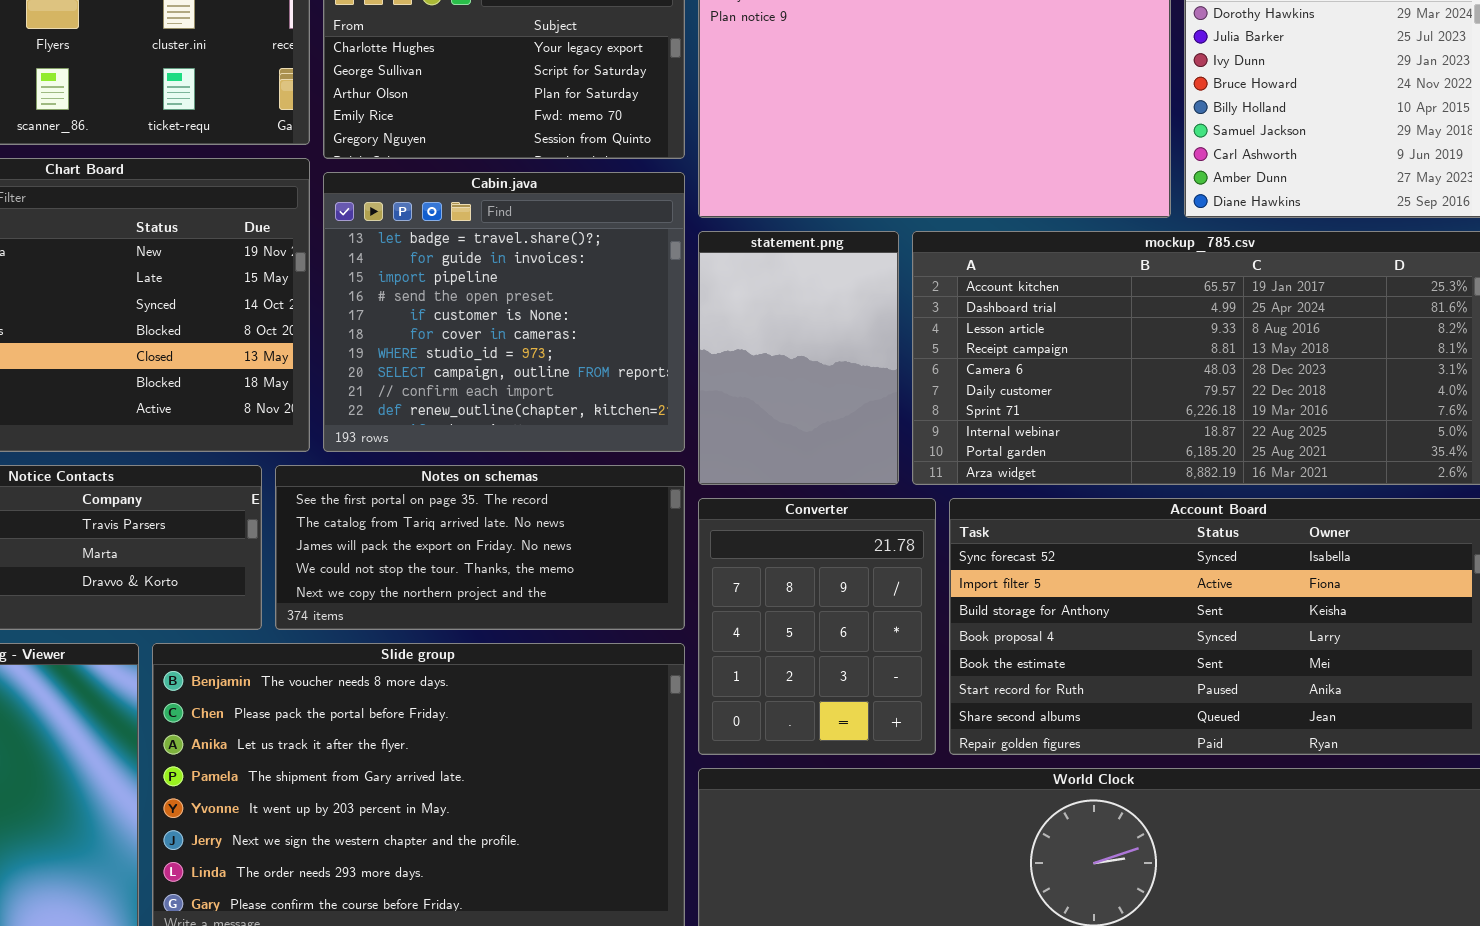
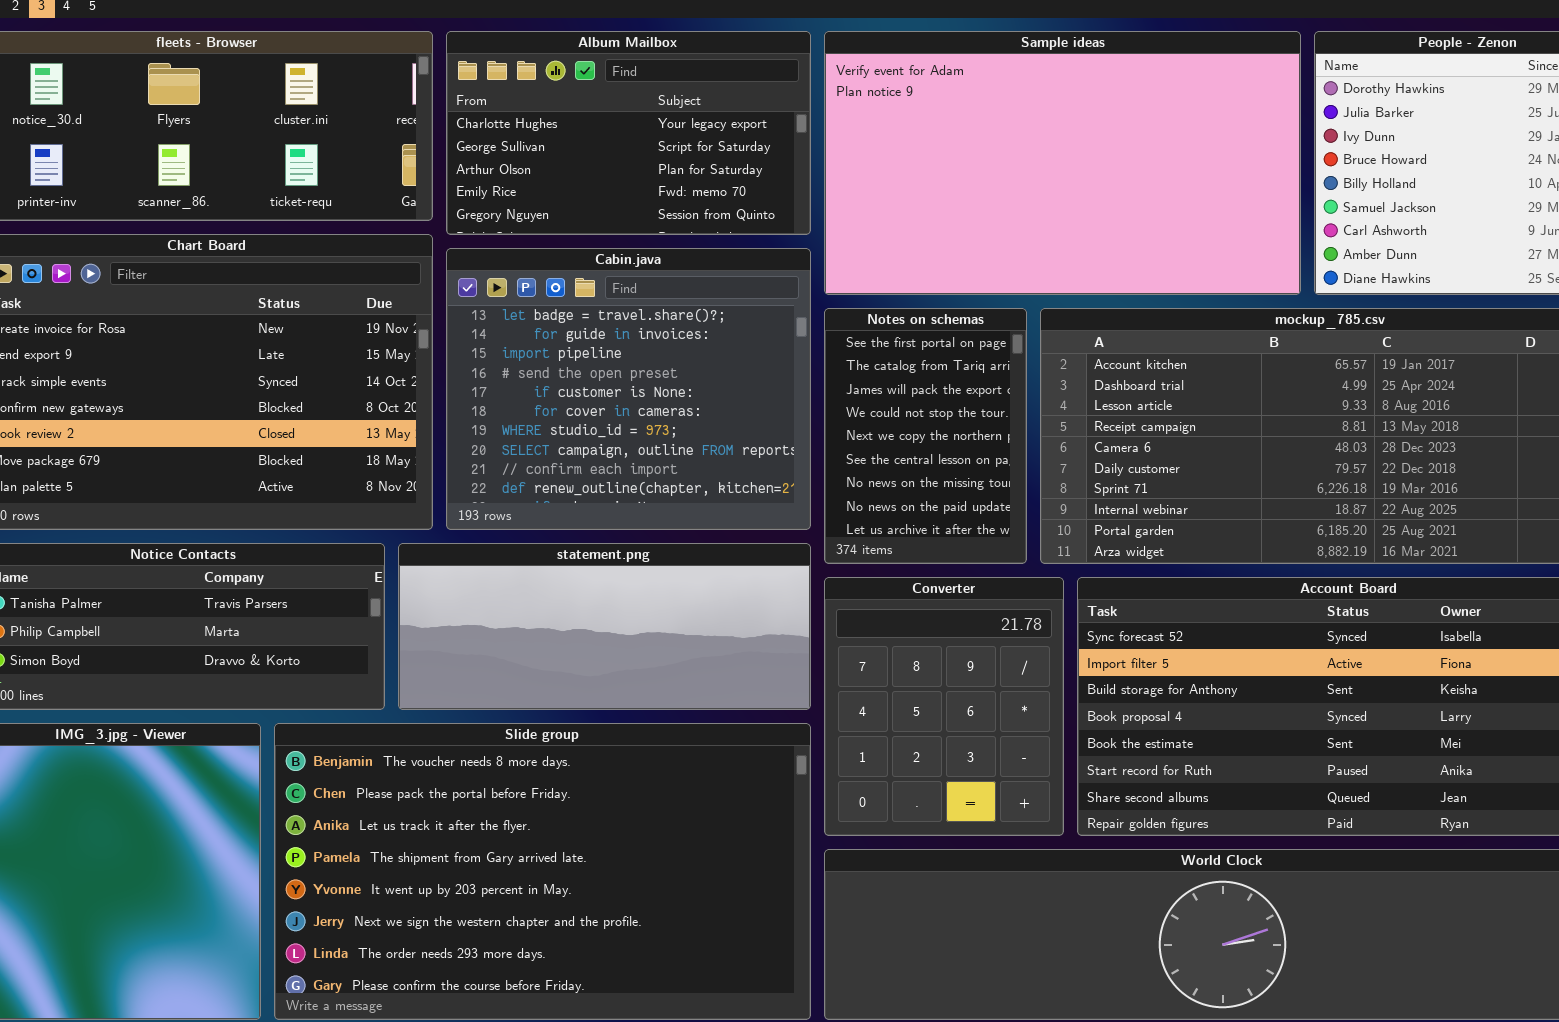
statement.png: [698,231,899,485] -> [398,543,811,710], moved, resized
Notes on schemas: [275,465,685,630] -> [824,308,1027,564], moved, resized

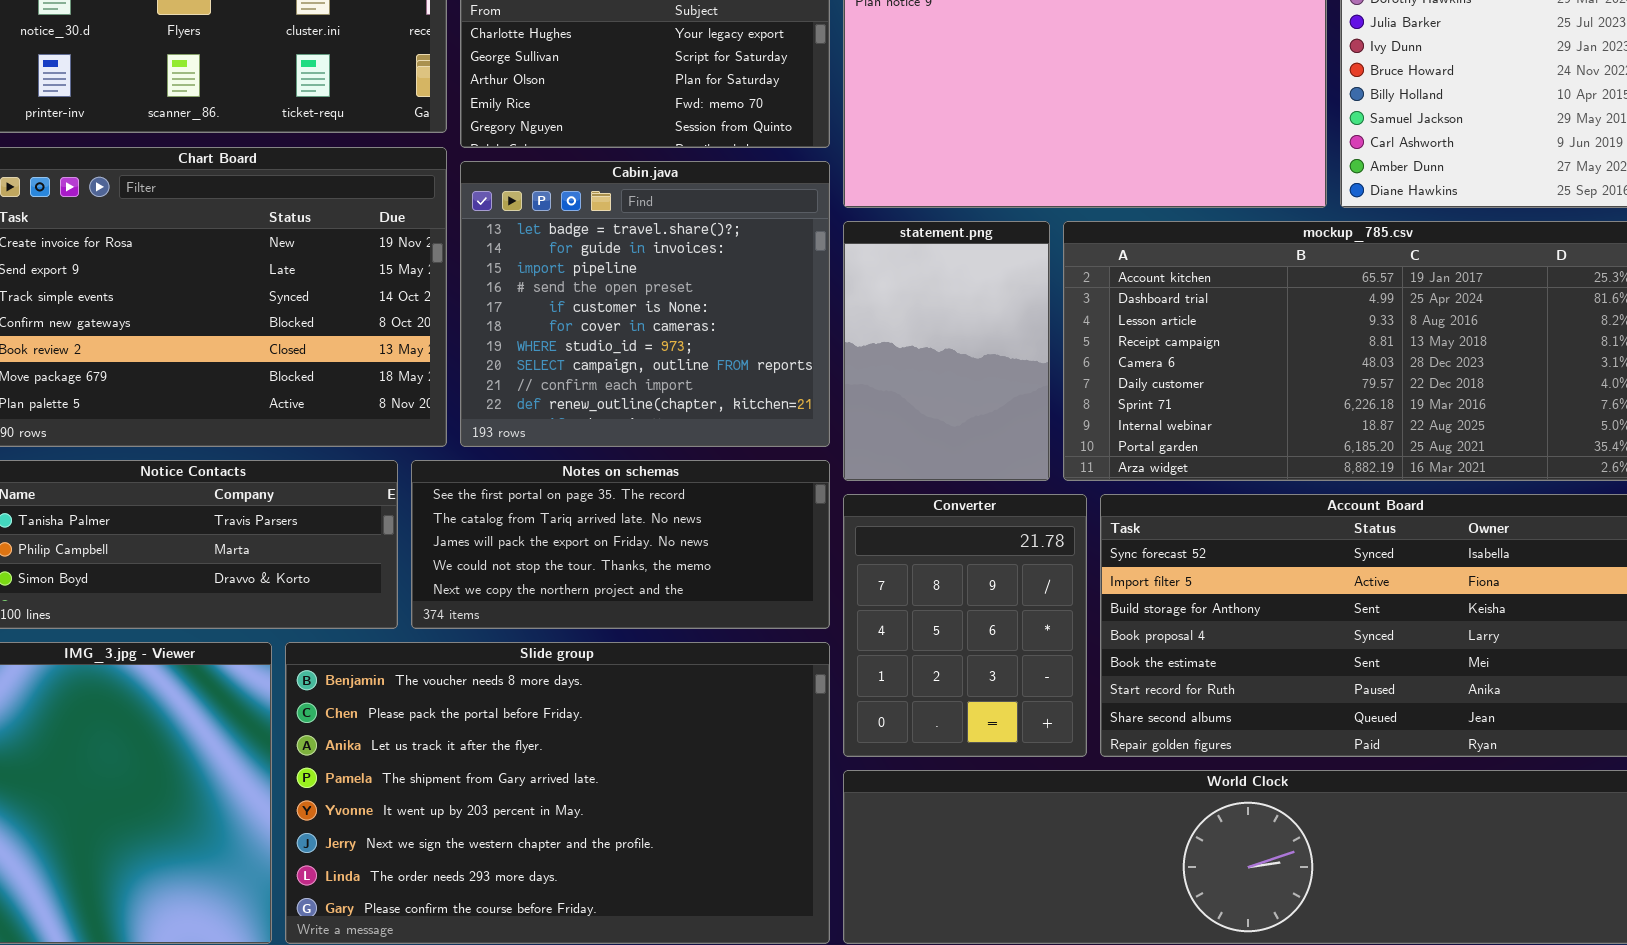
Notes on schemas: [824,308,1027,564] -> [411,460,830,629], moved, resized
statement.png: [398,543,811,710] -> [843,221,1050,481], moved, resized

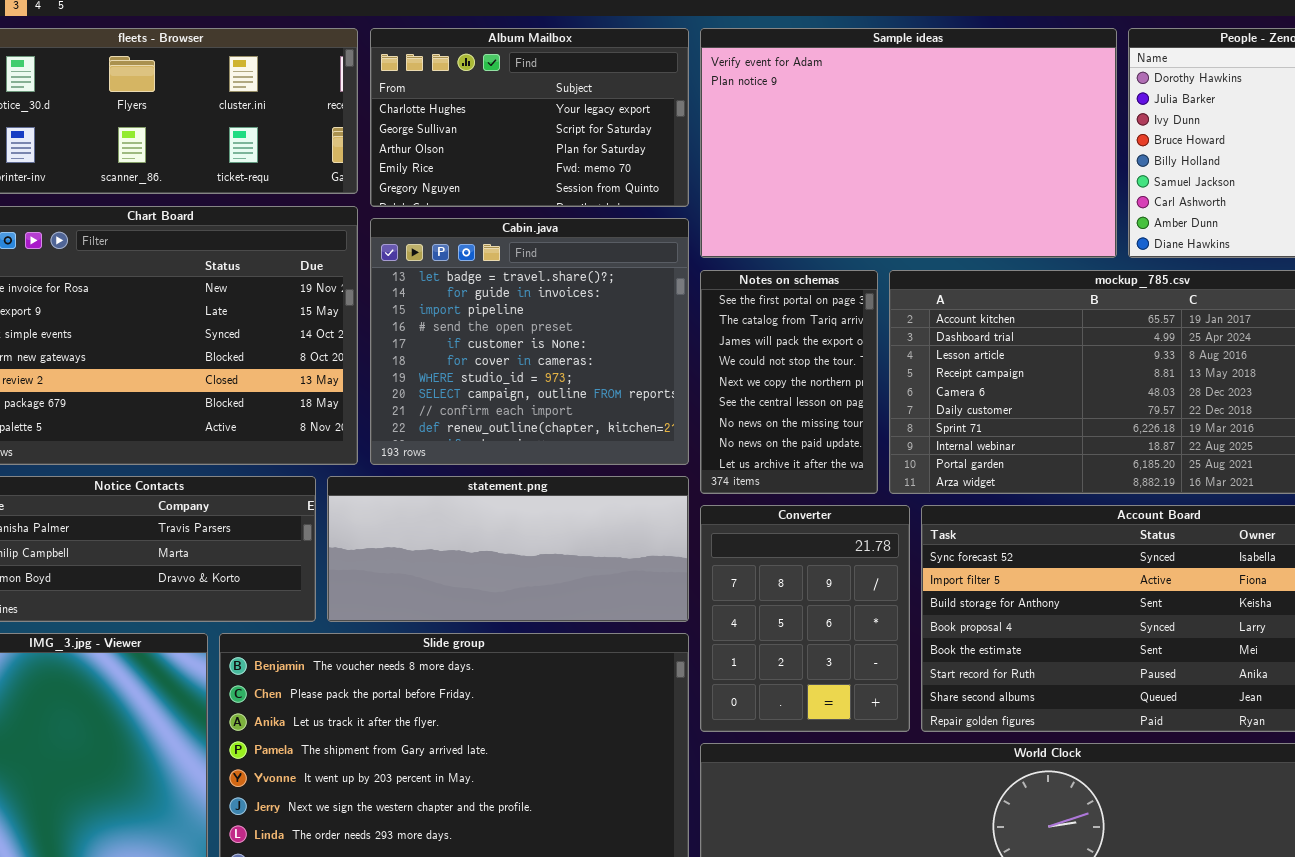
statement.png: [843,221,1050,481] -> [327,476,689,622], moved, resized
Notes on schemas: [411,460,830,629] -> [700,270,878,494], moved, resized

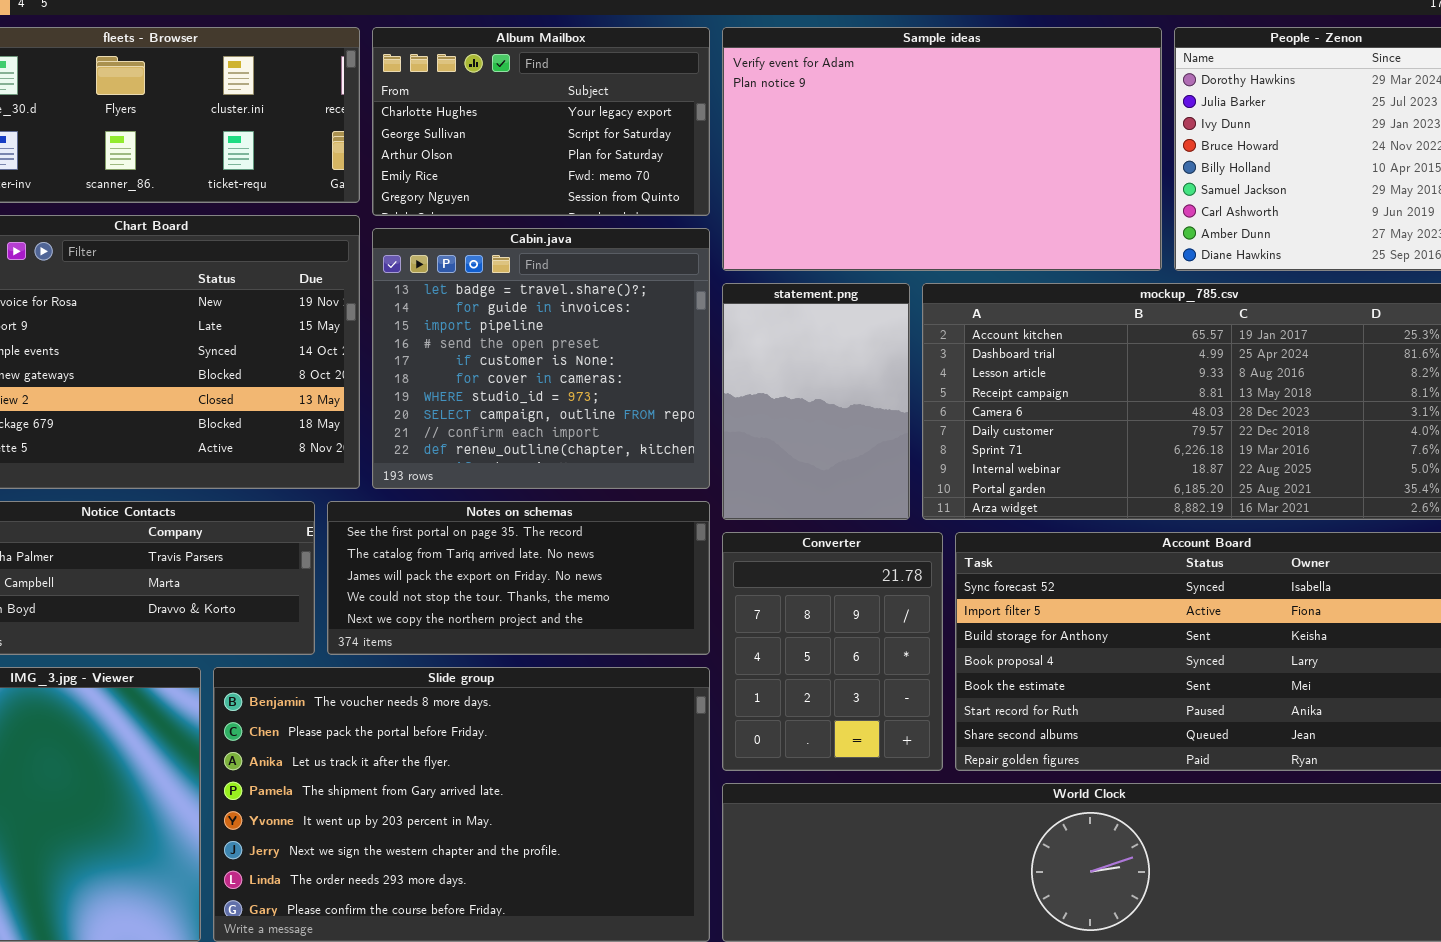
Notes on schemas: [700,270,878,494] -> [327,501,710,655], moved, resized
statement.png: [327,476,689,622] -> [722,283,910,520], moved, resized

